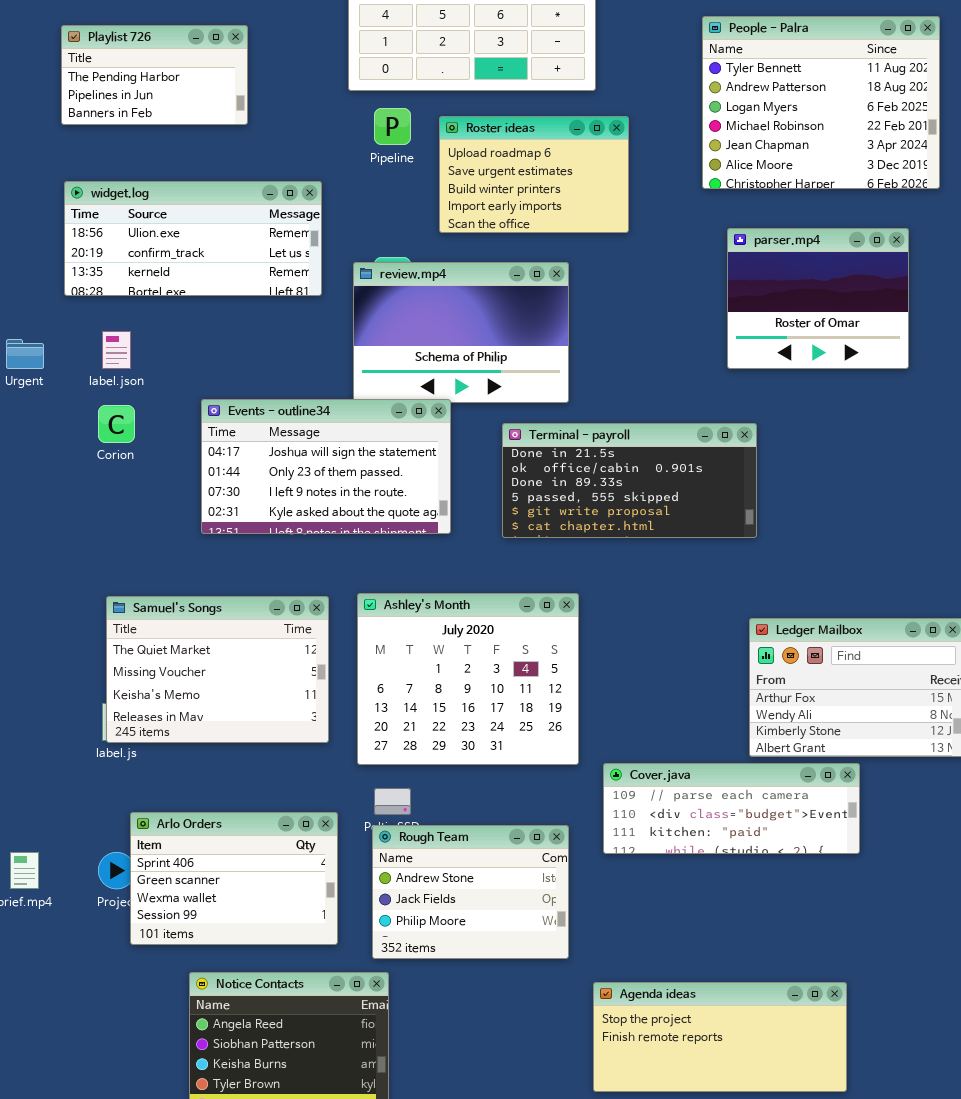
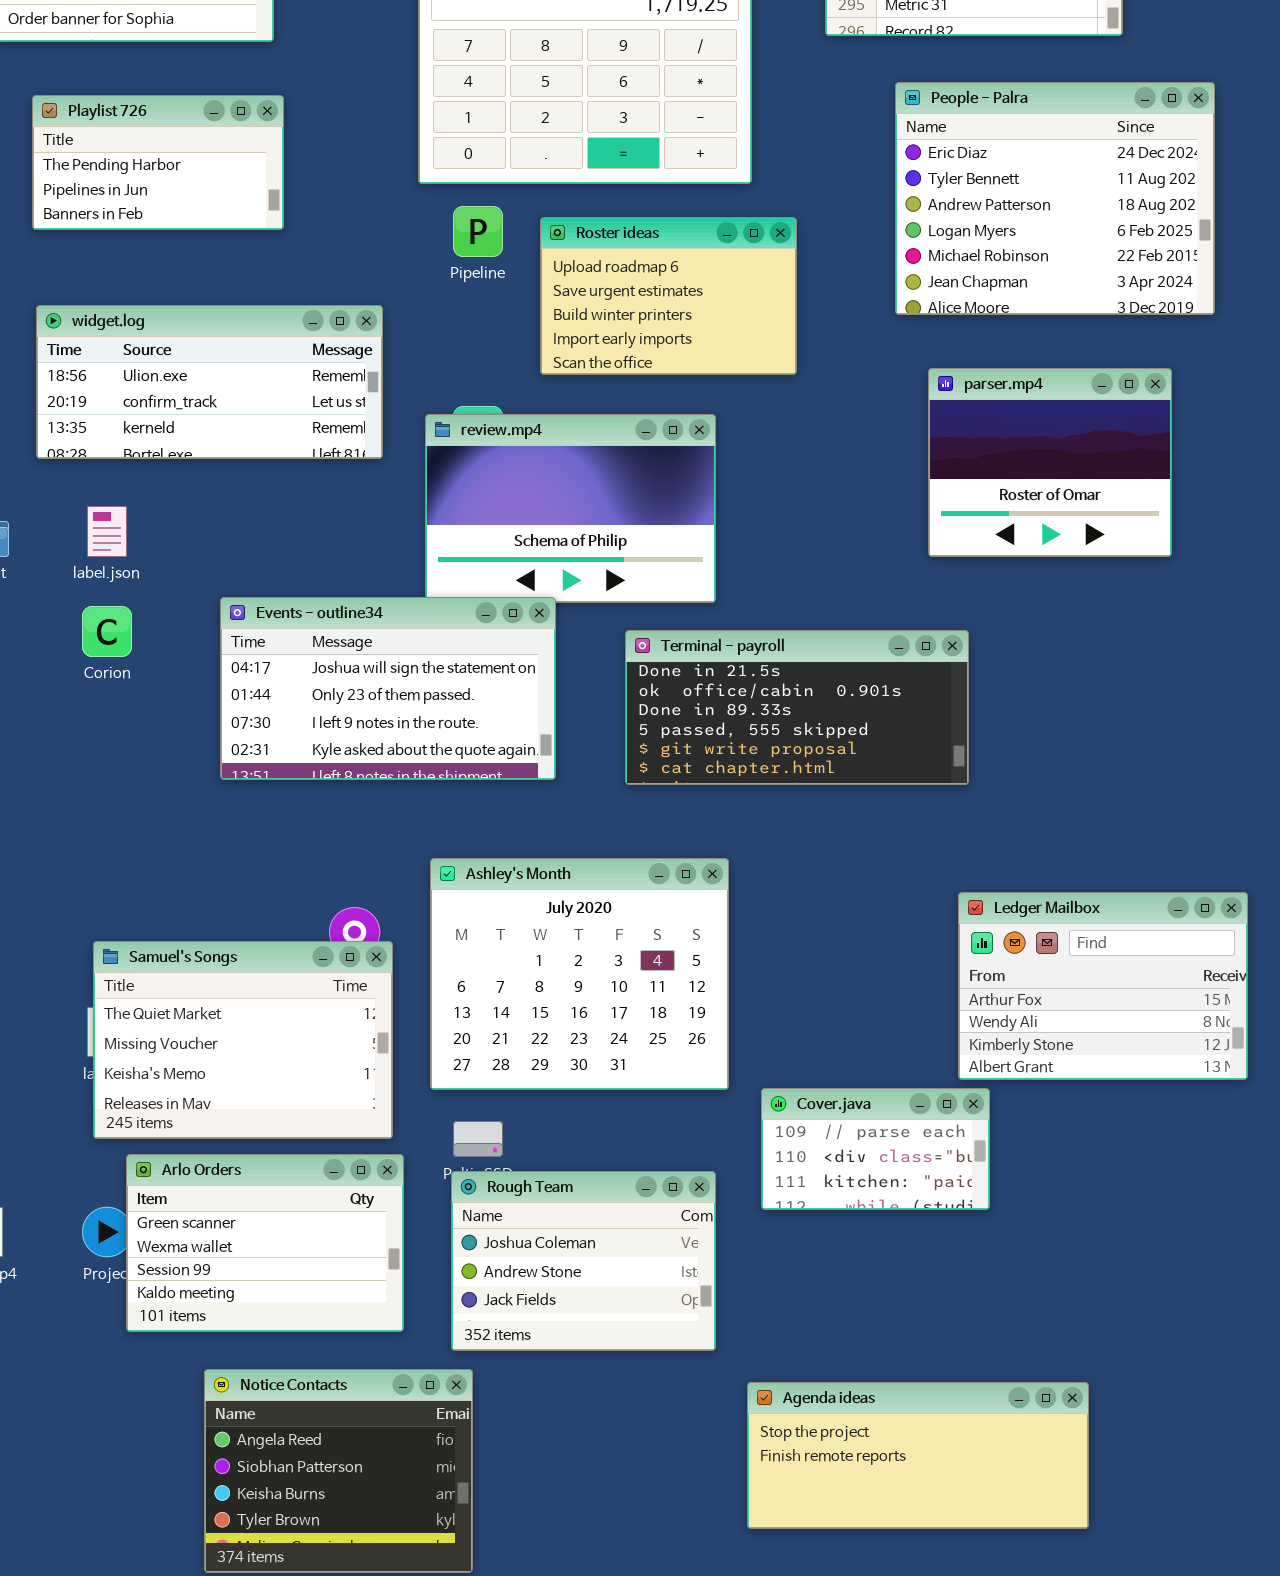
People - Palra: [702,16,940,189] -> [895,82,1215,315], scrolled up 1 row
Samuel's Songs: [106,596,329,743] -> [93,941,393,1139], moved
Cover.java: [603,763,860,854] -> [761,1088,990,1210], resized
Arlo Orders: [130,812,338,945] -> [126,1154,404,1332], scrolled down 1 row
Rough Team: [372,825,569,959] -> [451,1171,716,1351], scrolled up 1 row

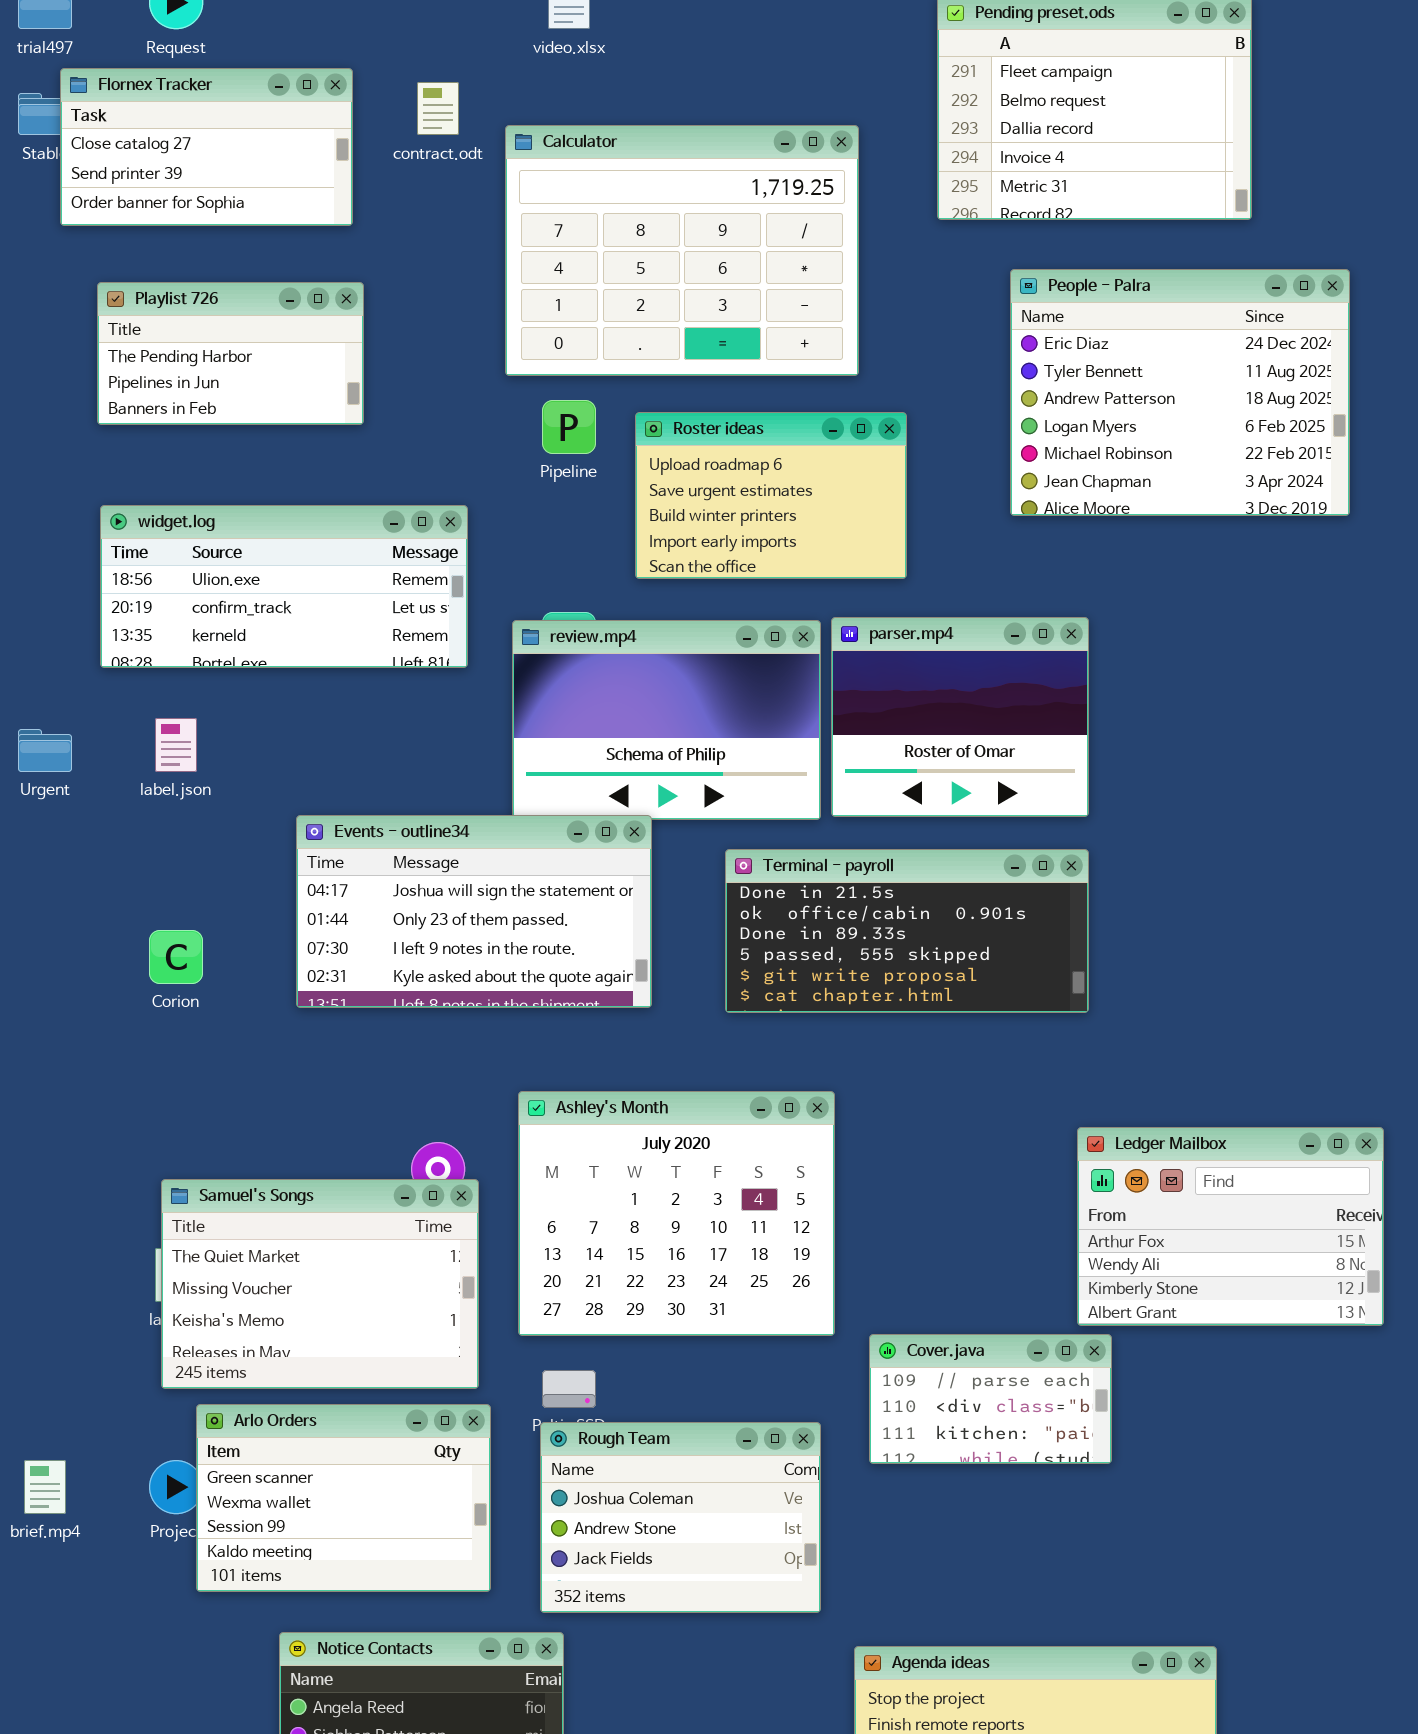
parser.mp4: [928,368,1172,557] -> [831,617,1089,817], moved
Corion: [82,606,132,657] -> [149,930,203,984], moved

